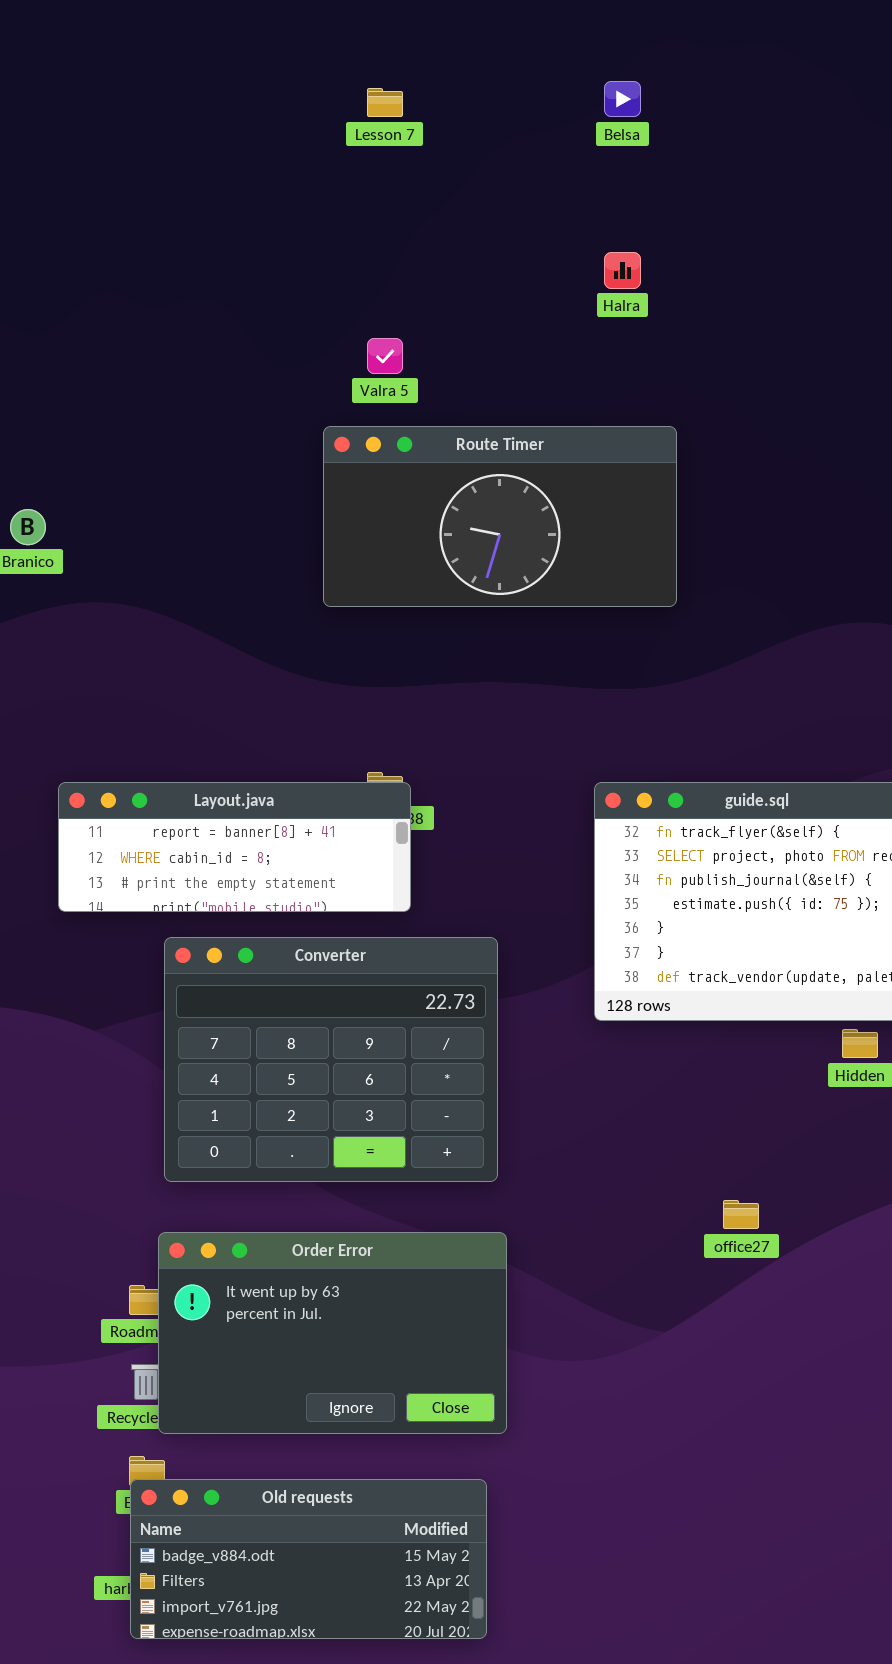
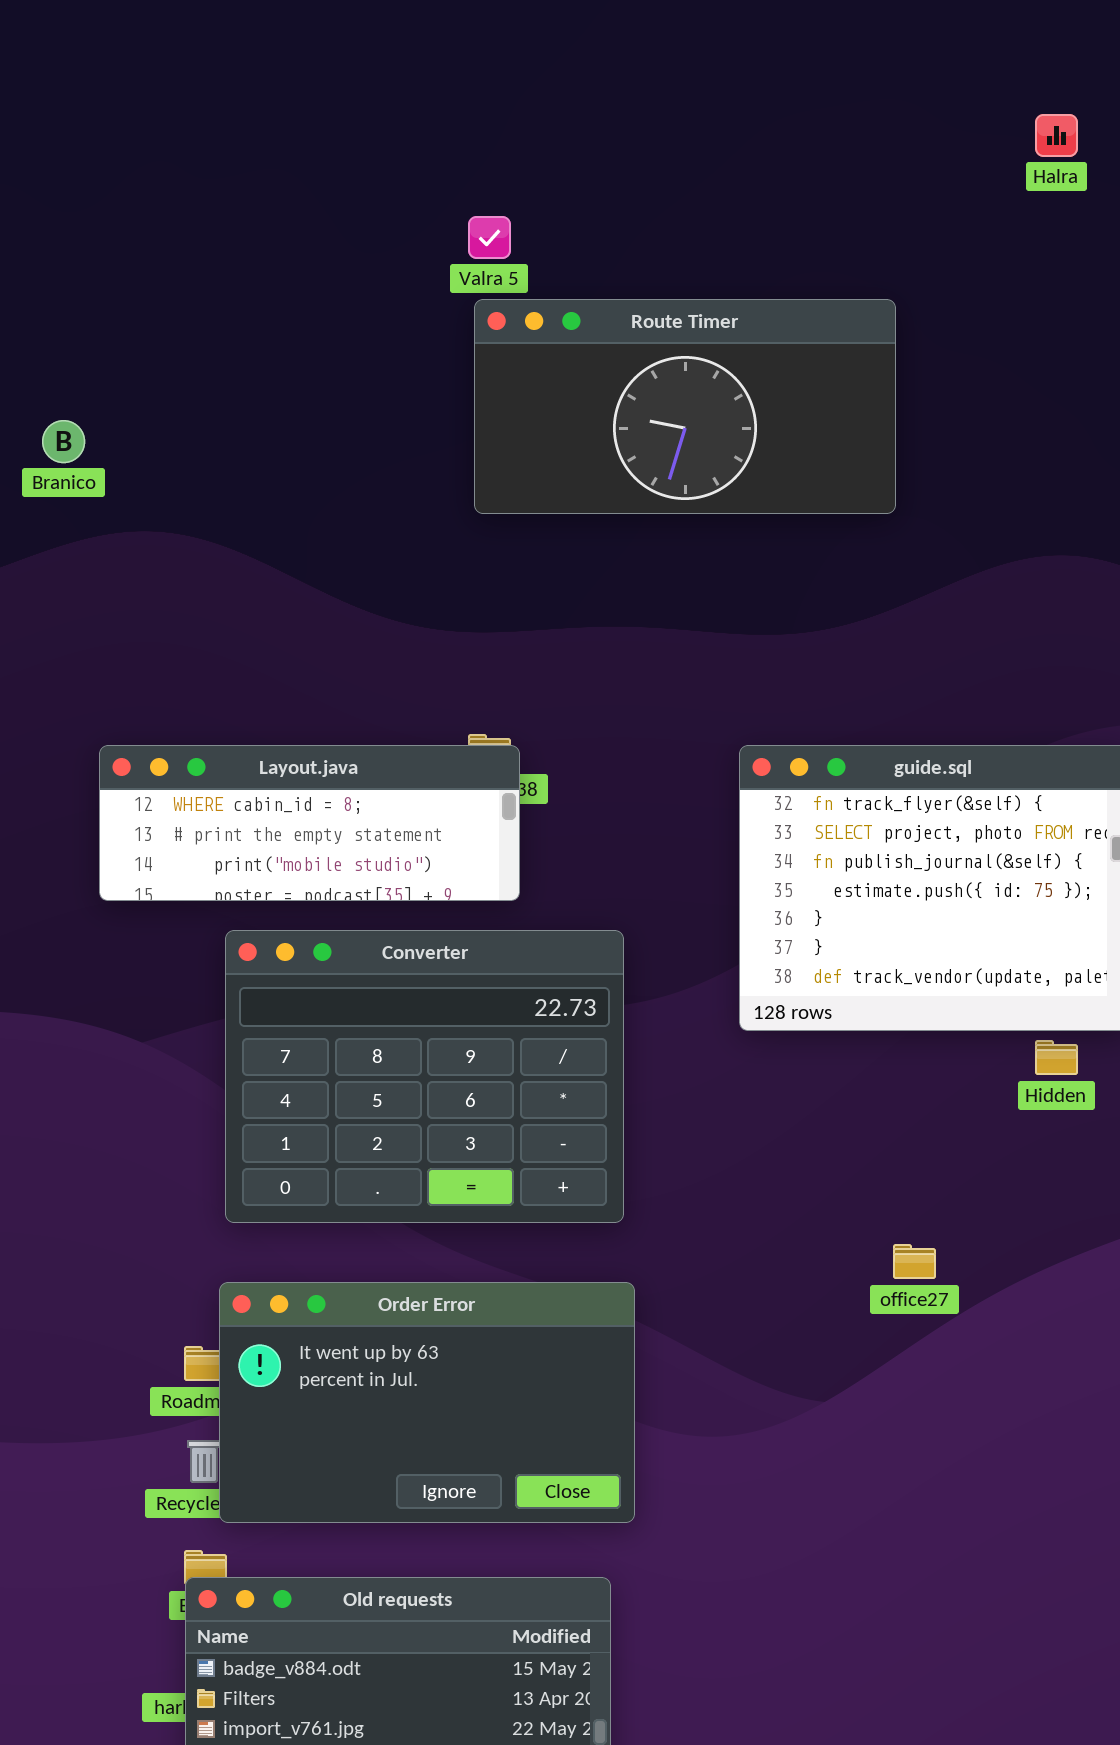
Halra: [604,252,641,289] -> [1035,114,1078,157], moved
Route Timer: [323,426,677,607] -> [474,299,896,514], moved
Layout.java: [58,782,411,912] -> [99,745,520,901], scrolled down 1 row

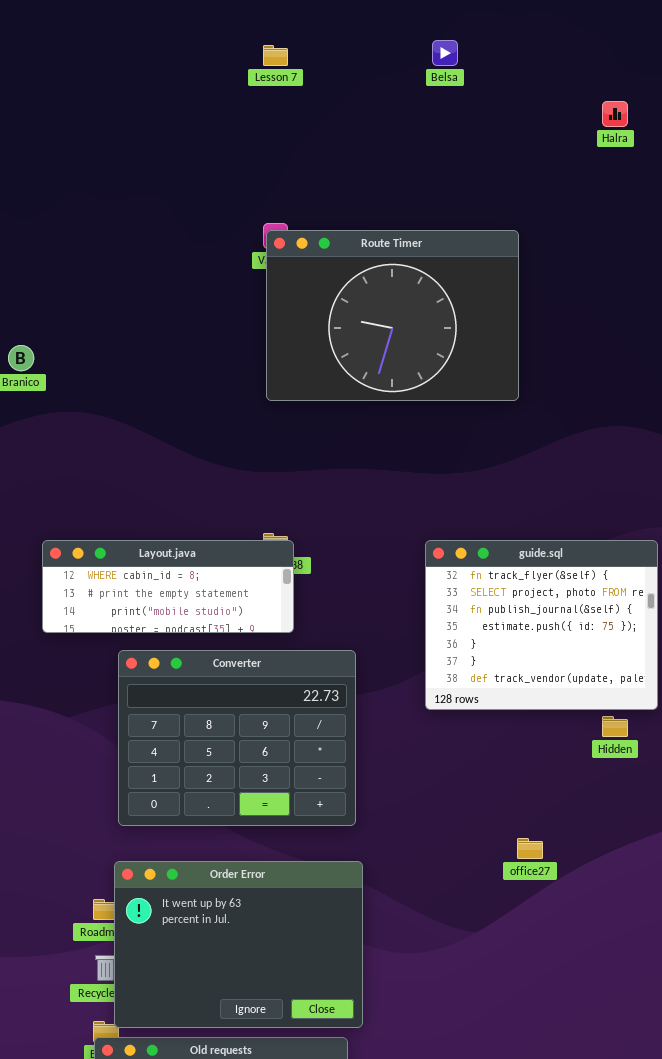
Halra: [1035,114,1078,157] -> [602,101,628,127], moved
Route Timer: [474,299,896,514] -> [266,230,519,401], resized
Order Error: [219,1282,635,1523] -> [114,861,363,1028], resized

